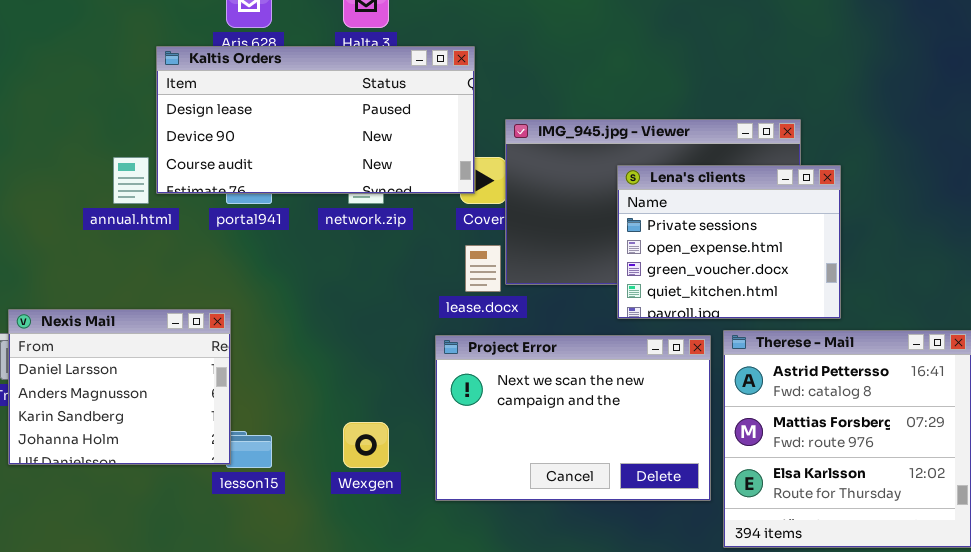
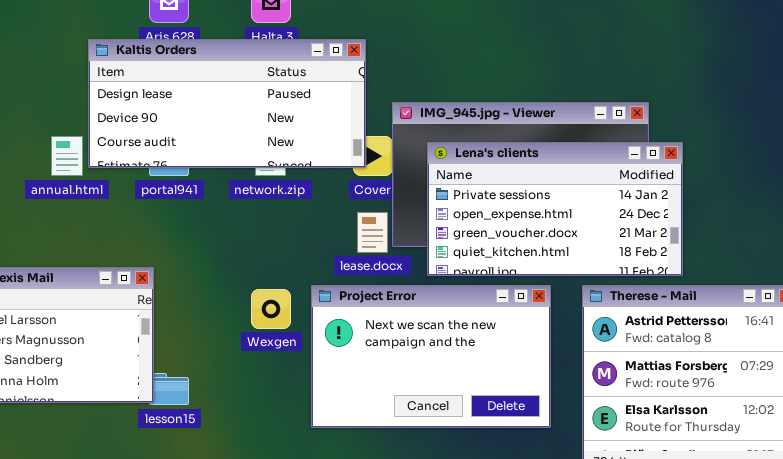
Lena's clients: [617,165,841,319] -> [427,142,683,276], resized
Project Error: [435,335,711,501] -> [311,285,551,428], moved
Wexgen: [343,422,389,468] -> [251,289,291,329], moved

